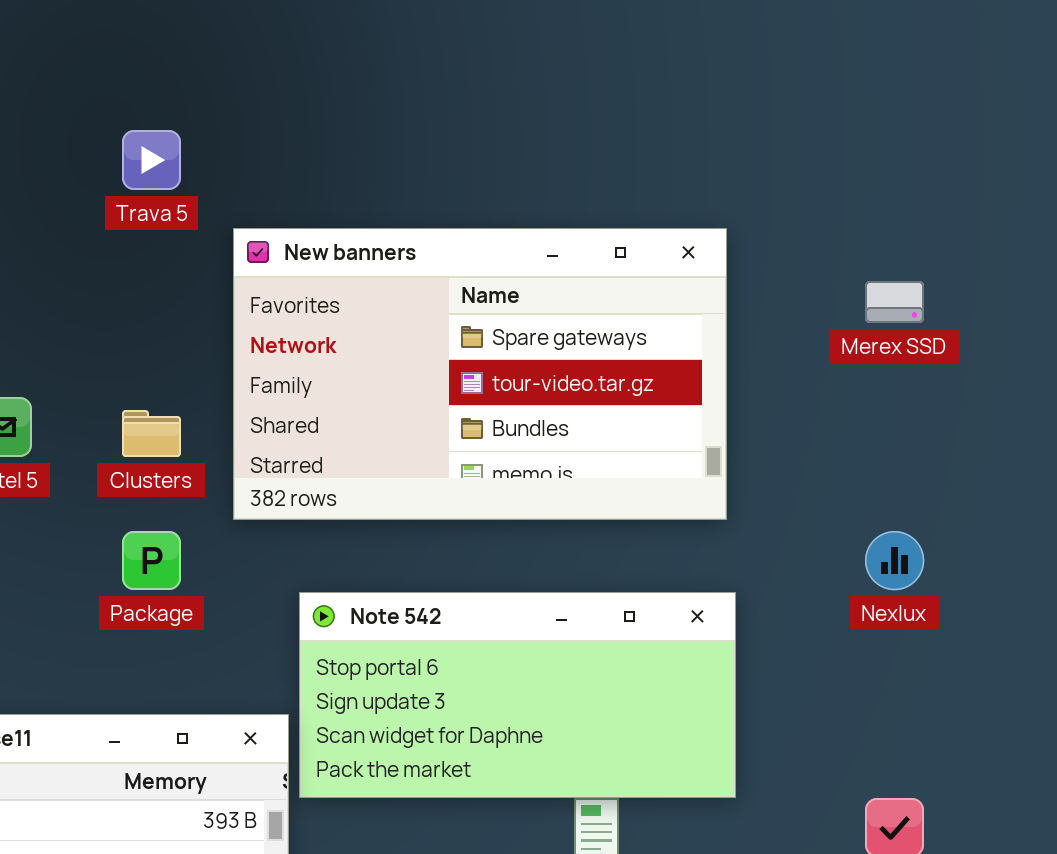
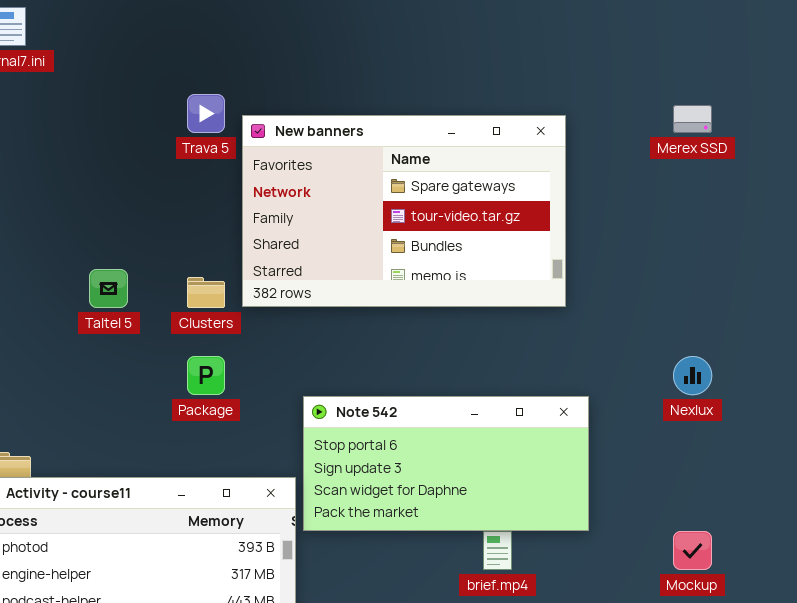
New banners: [233,228,727,520] -> [242,115,566,307], moved
Merex SSD: [865,281,924,323] -> [673,105,712,133], moved

